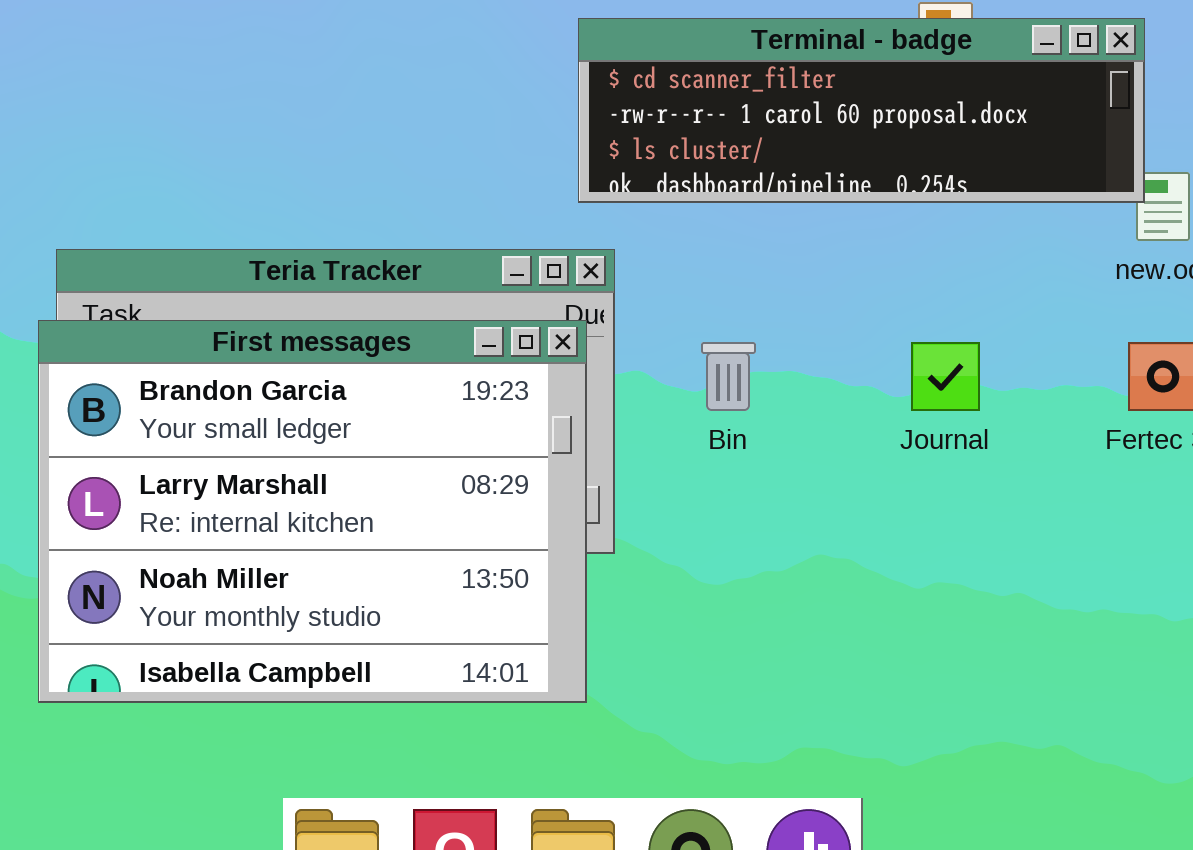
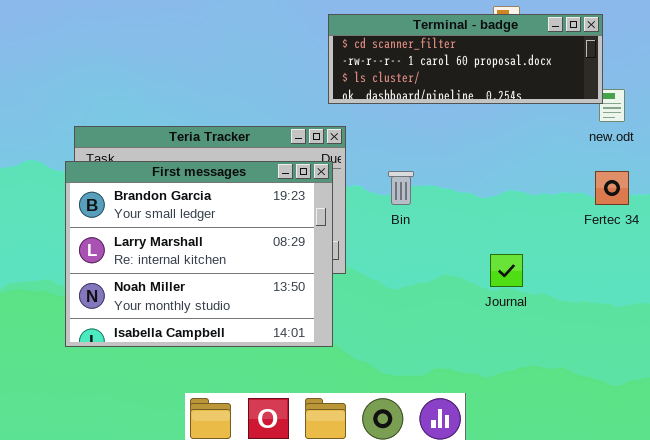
Journal: [911,342,980,411] -> [490,254,523,287], moved

